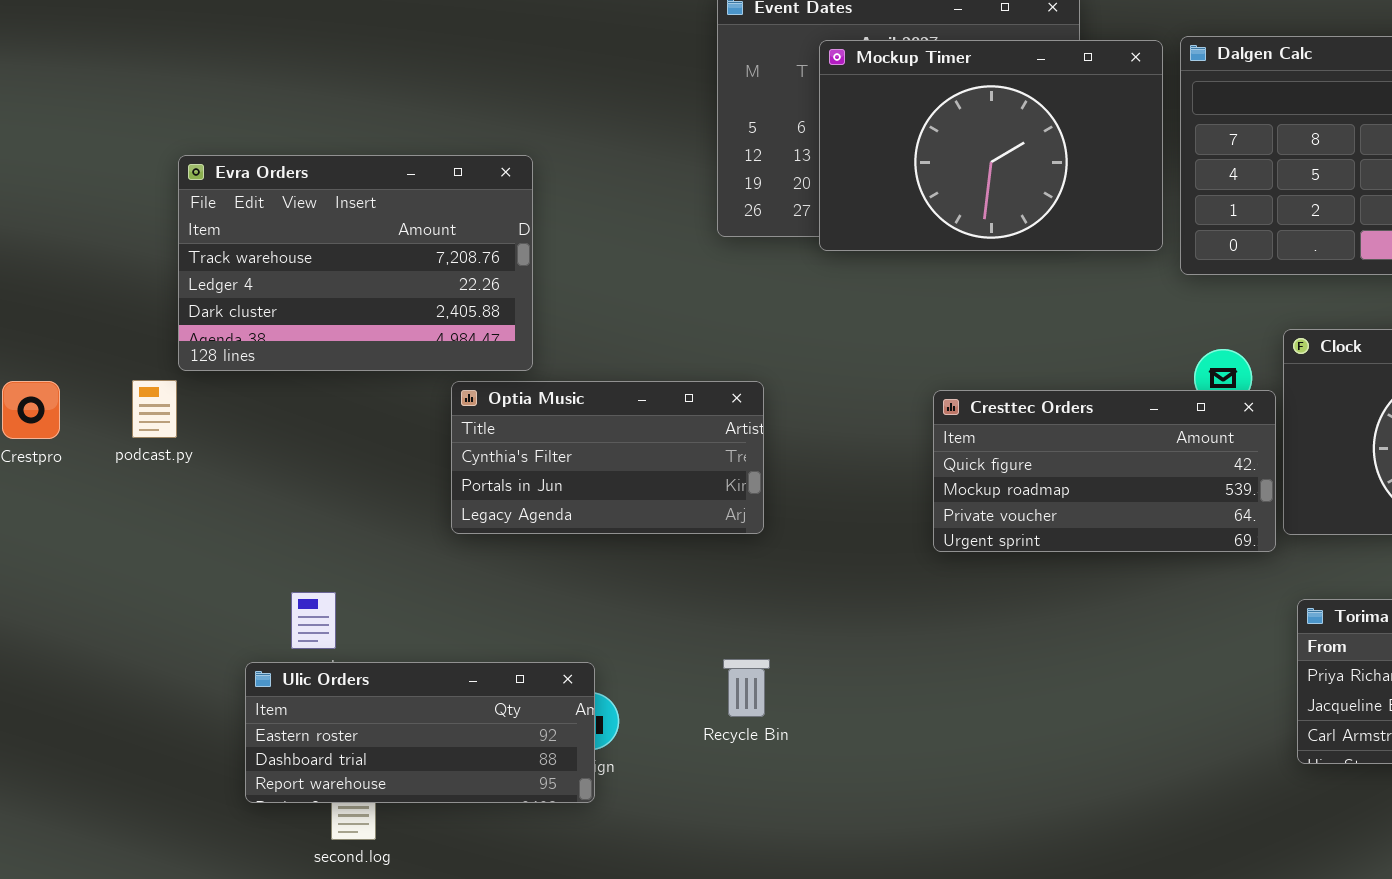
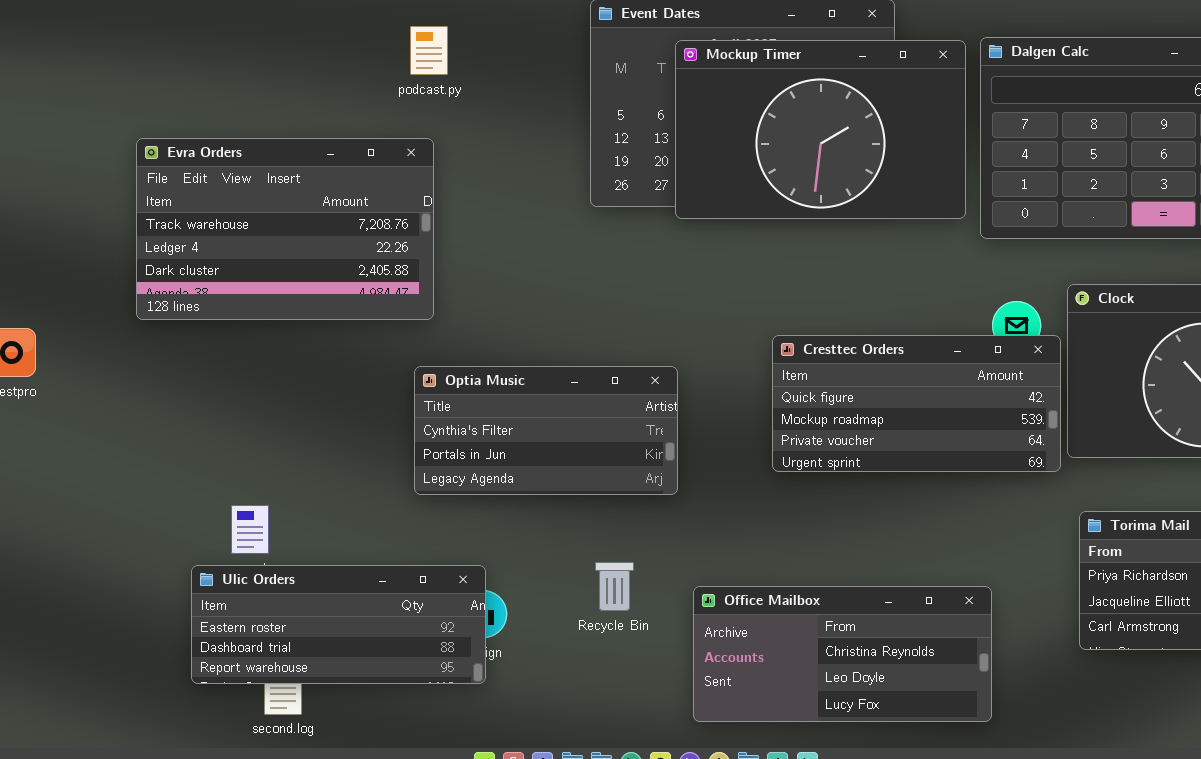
podcast.py: [132,380,177,438] -> [410,26,448,75], moved
Optia Music: [451,381,764,534] -> [414,366,678,495], moved
Office Mailbox: none -> [693,586,992,722], opened

